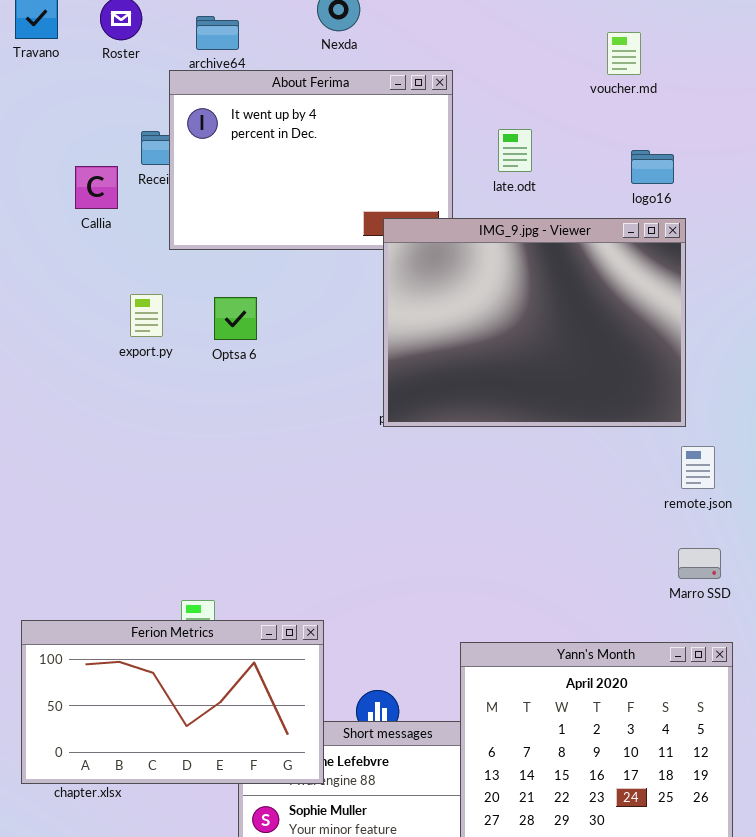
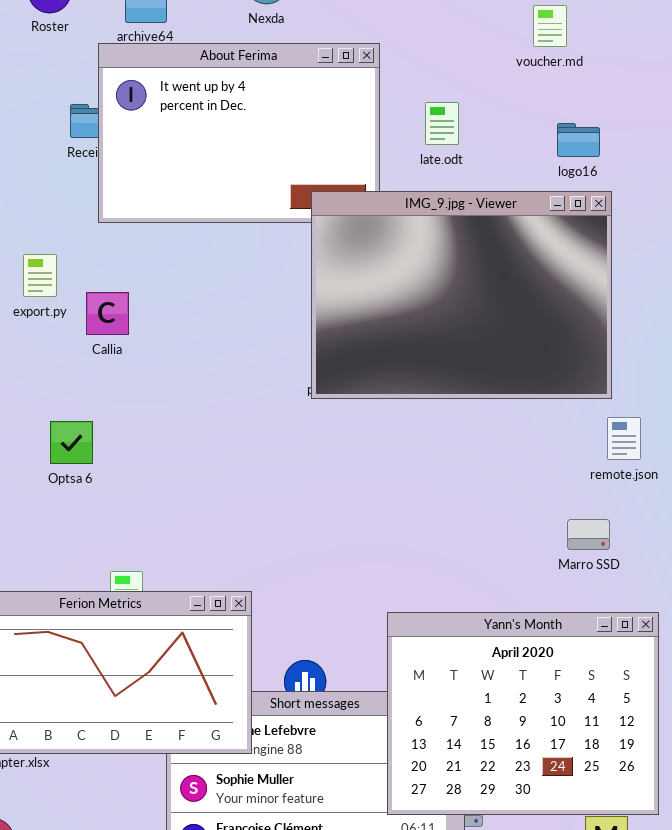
Callia: [75,166,118,209] -> [86,292,129,335], moved
export.py: [130,294,163,337] -> [23,254,57,297], moved
Optsa 6: [214,297,257,340] -> [50,421,93,464], moved
Marro SSD: [678,548,721,579] -> [567,519,610,550], moved

